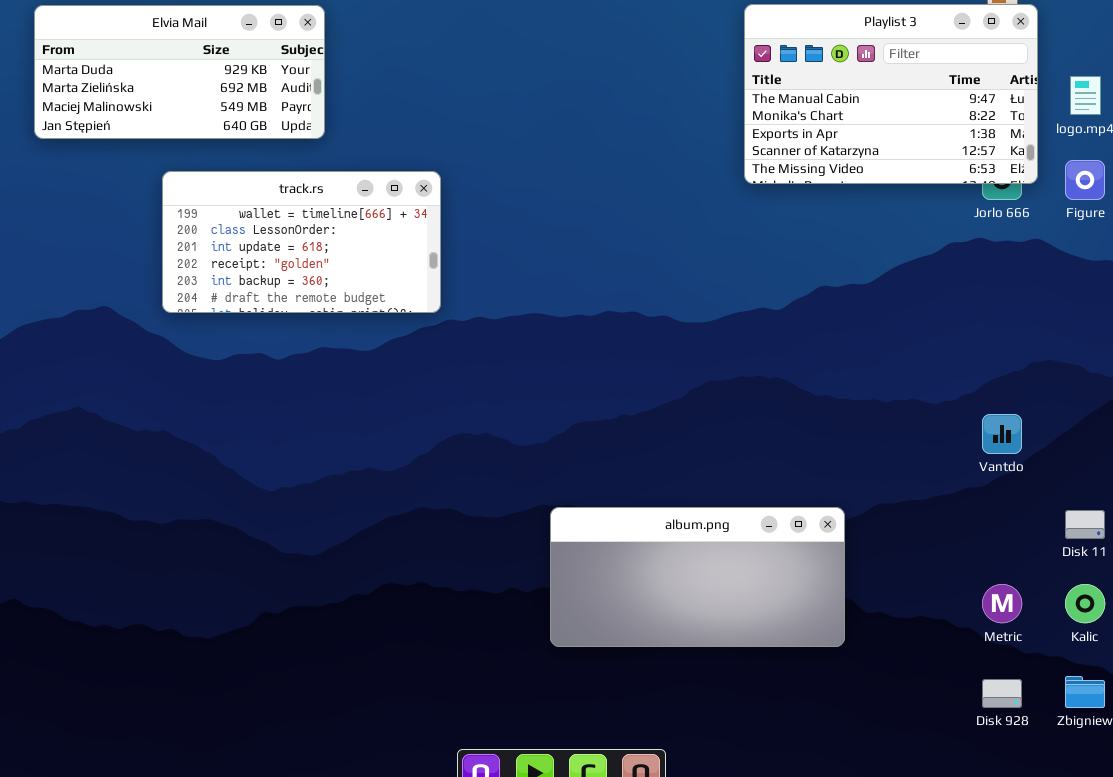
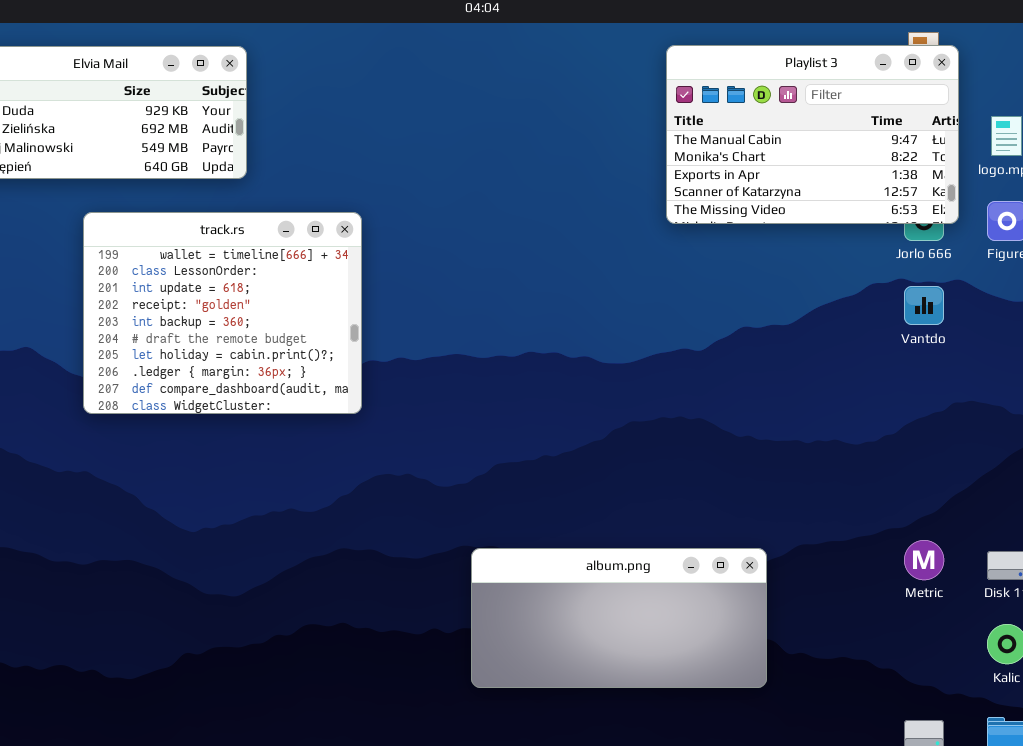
track.rs: [162,171,441,313] -> [83,212,362,414], resized
Vantdo: [982,414,1022,454] -> [904,286,944,325], moved
Metric: [982,584,1022,623] -> [904,540,944,580], moved

